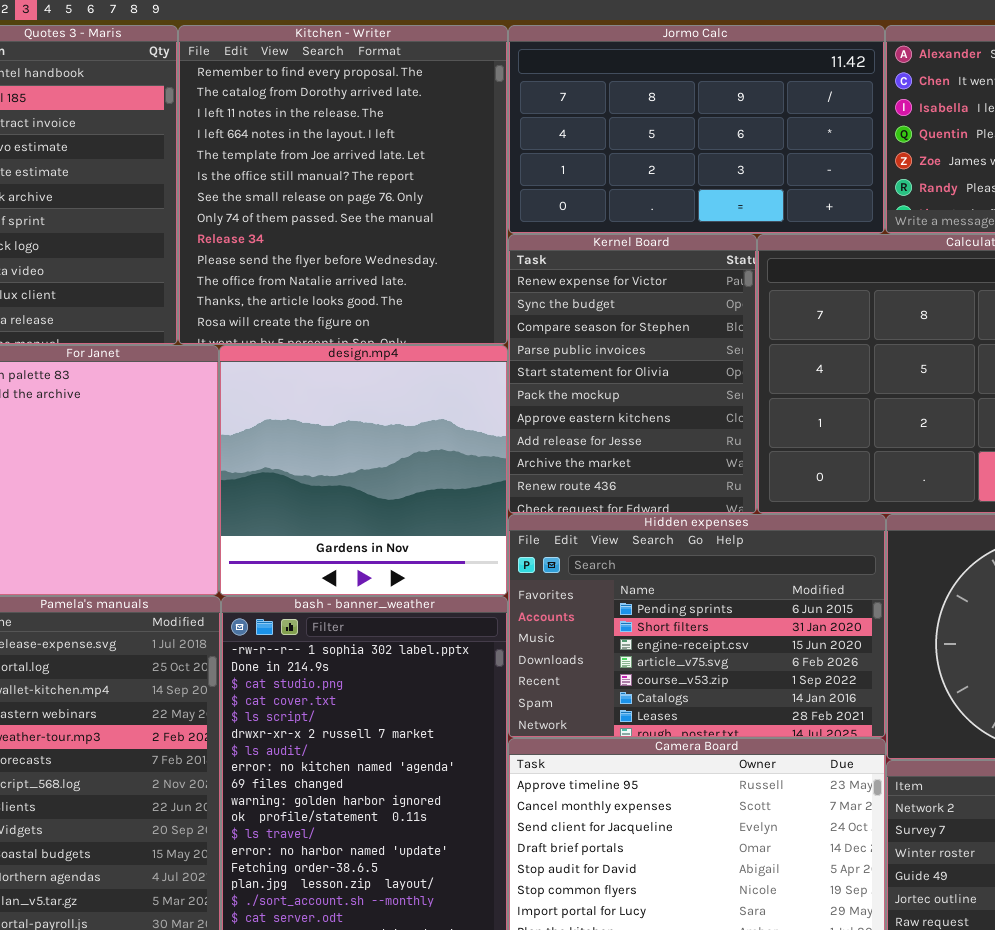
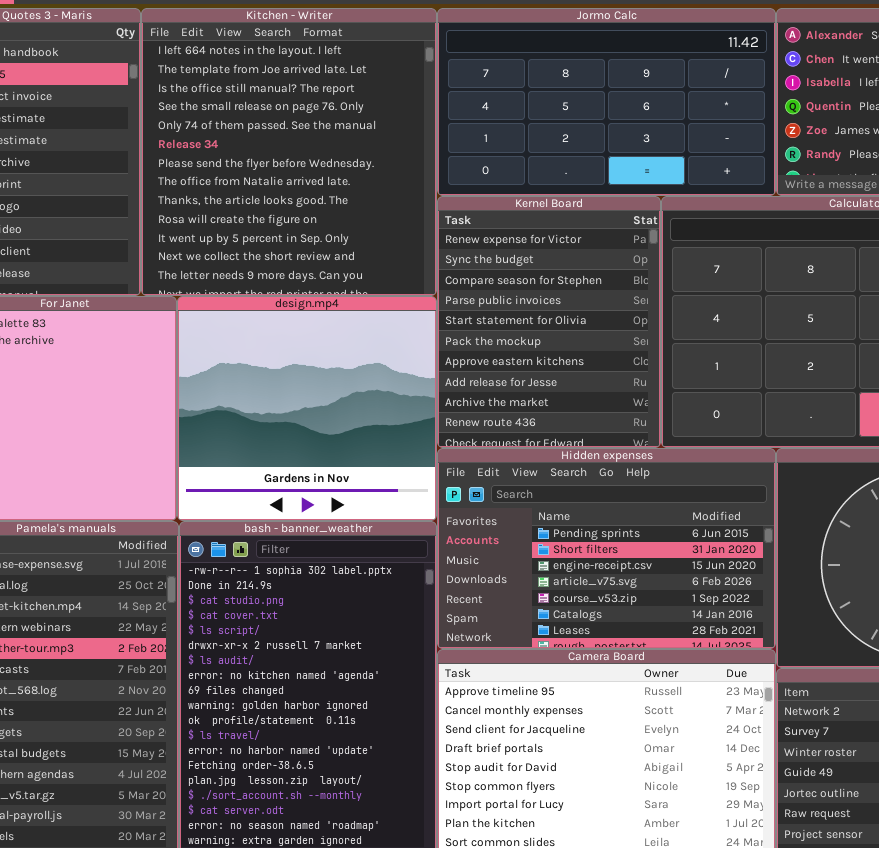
Kitchen - Writer: [178,25,508,345] -> [141,8,437,296], scrolled down 3 rows

